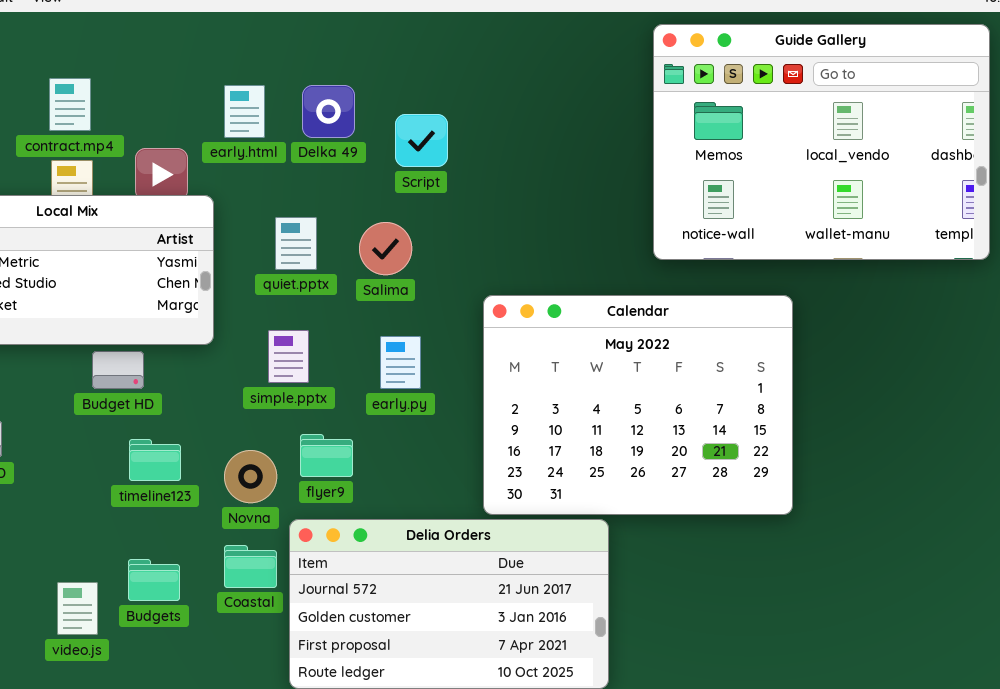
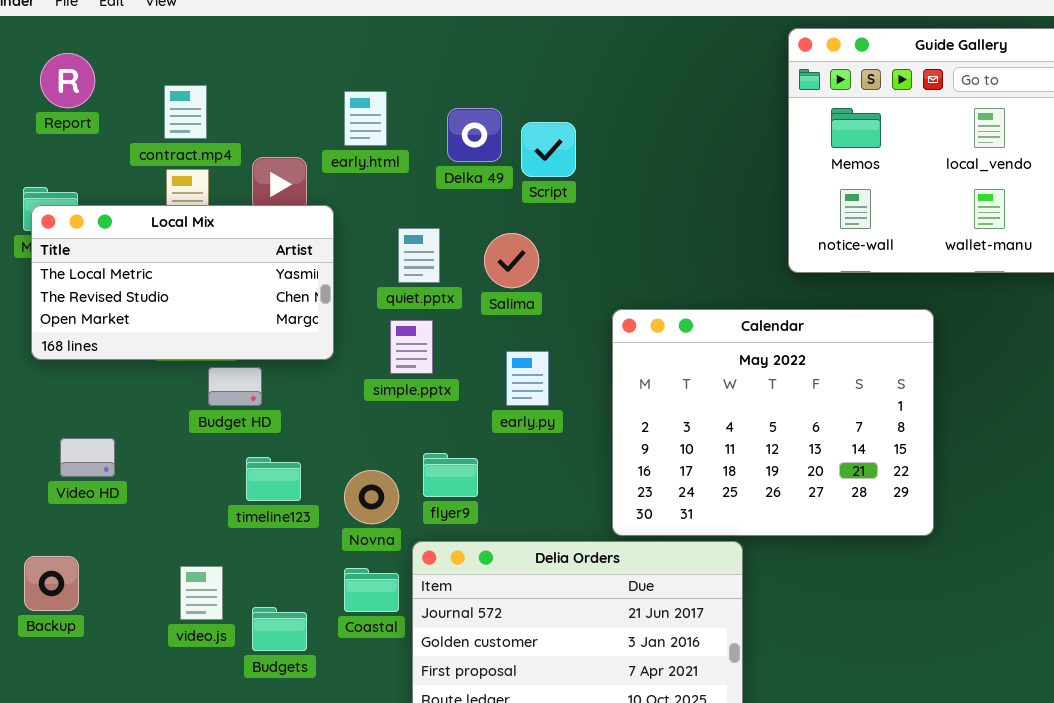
Delka 49: [302,85,355,138] -> [447,108,502,162], moved
simple.pptx: [268,330,309,383] -> [390,320,433,374], moved
Budgets: [128,559,180,601] -> [252,607,307,651], moved
video.js: [57,582,98,635] -> [180,566,223,620], moved

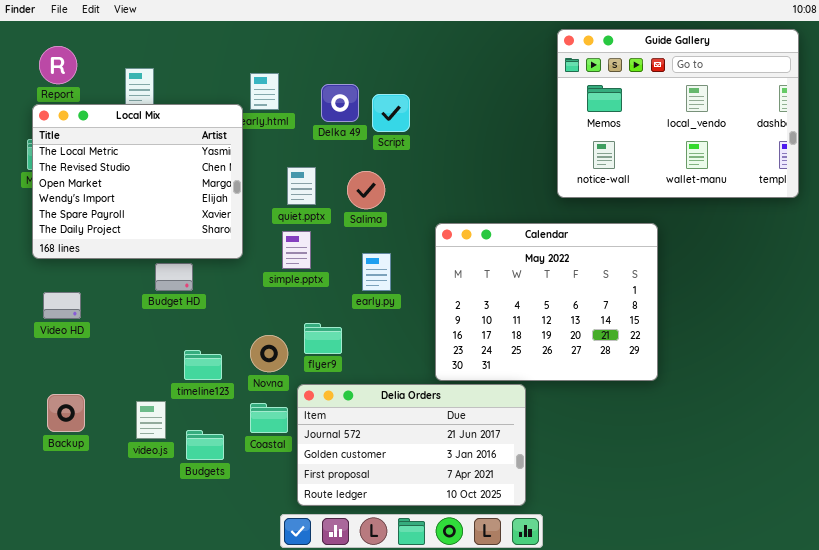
Local Mix: [31,205,334,360] -> [32,104,243,259], resized
Video HD: [60,438,115,477] -> [43,292,81,319], moved
timeline123: [246,457,301,501] -> [184,350,222,380], moved
Backup: [24,556,79,611] -> [47,394,85,432], moved

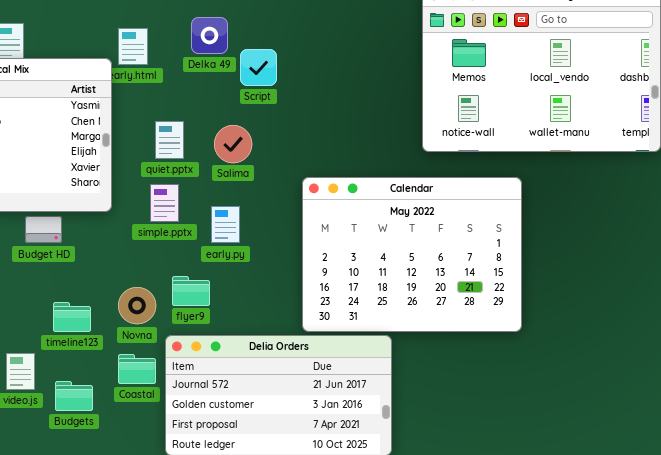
Delka 49: [321,84,359,122] -> [191,17,228,54], moved
early.py: [362,253,391,291] -> [211,206,240,243], moved

